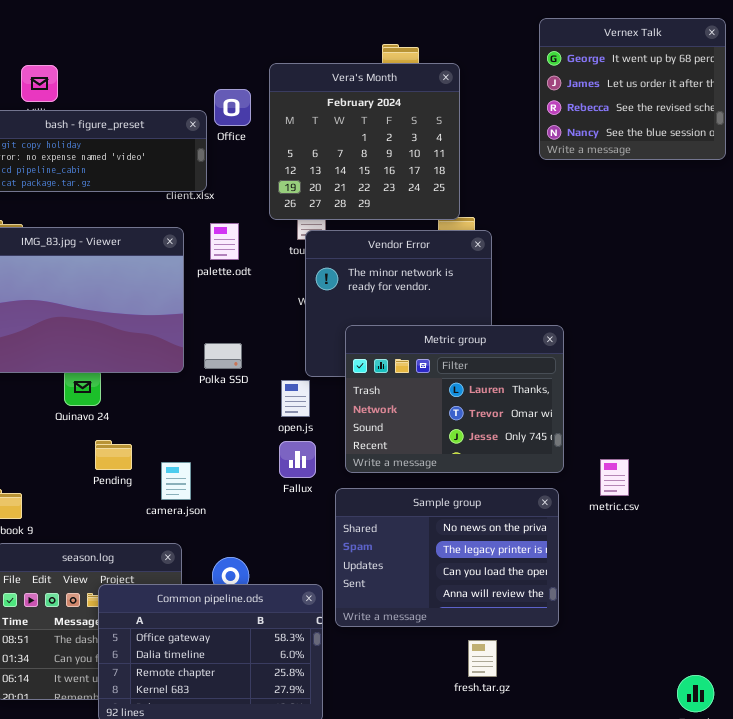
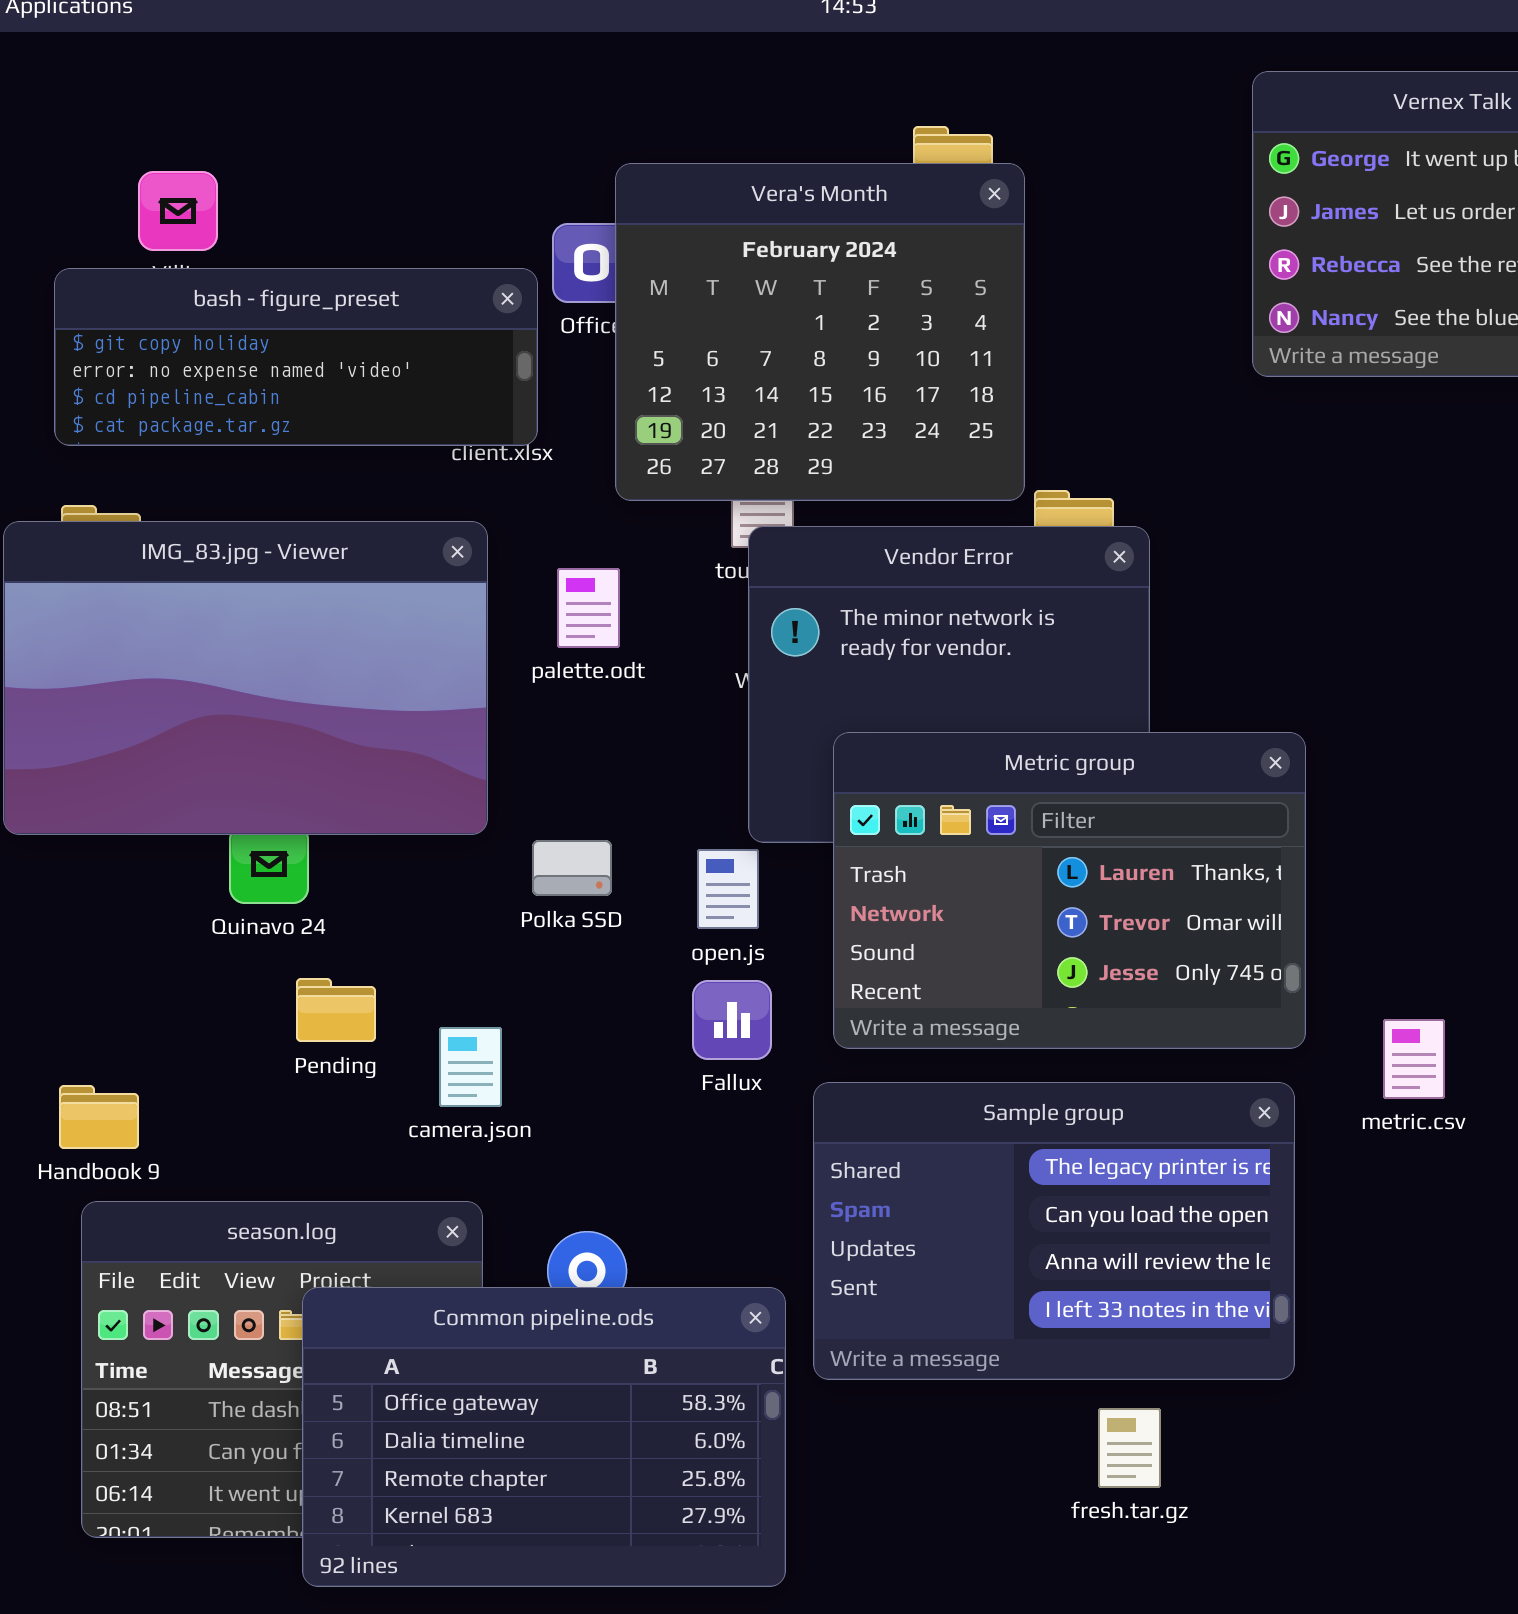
Vera's Month: [269,63,460,220] -> [615,163,1025,501], moved
palette.odt: [210,223,239,260] -> [557,568,620,648], moved
Polka SSD: [204,343,242,369] -> [532,840,612,896], moved
Sample group: [335,488,559,627] -> [813,1082,1295,1380], scrolled down 1 row

